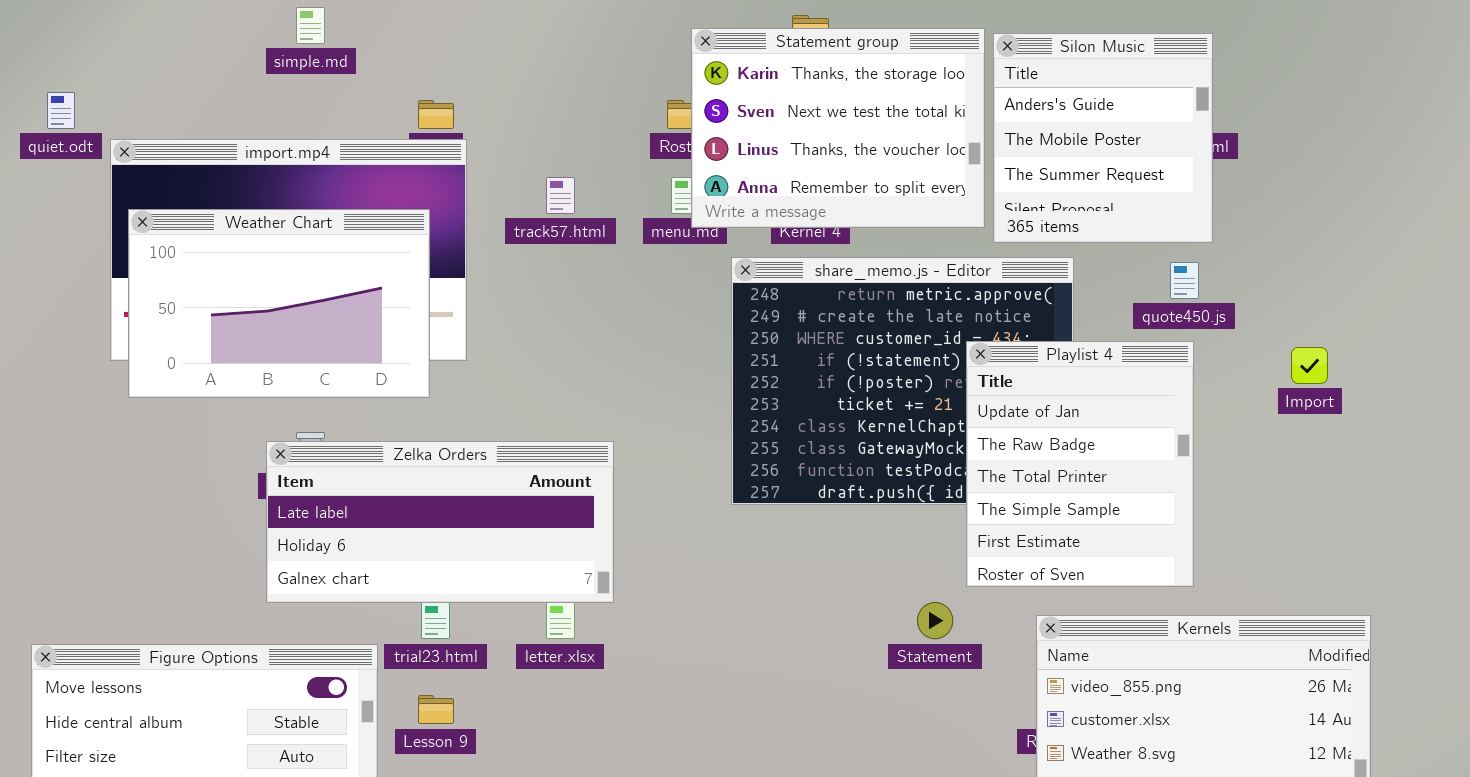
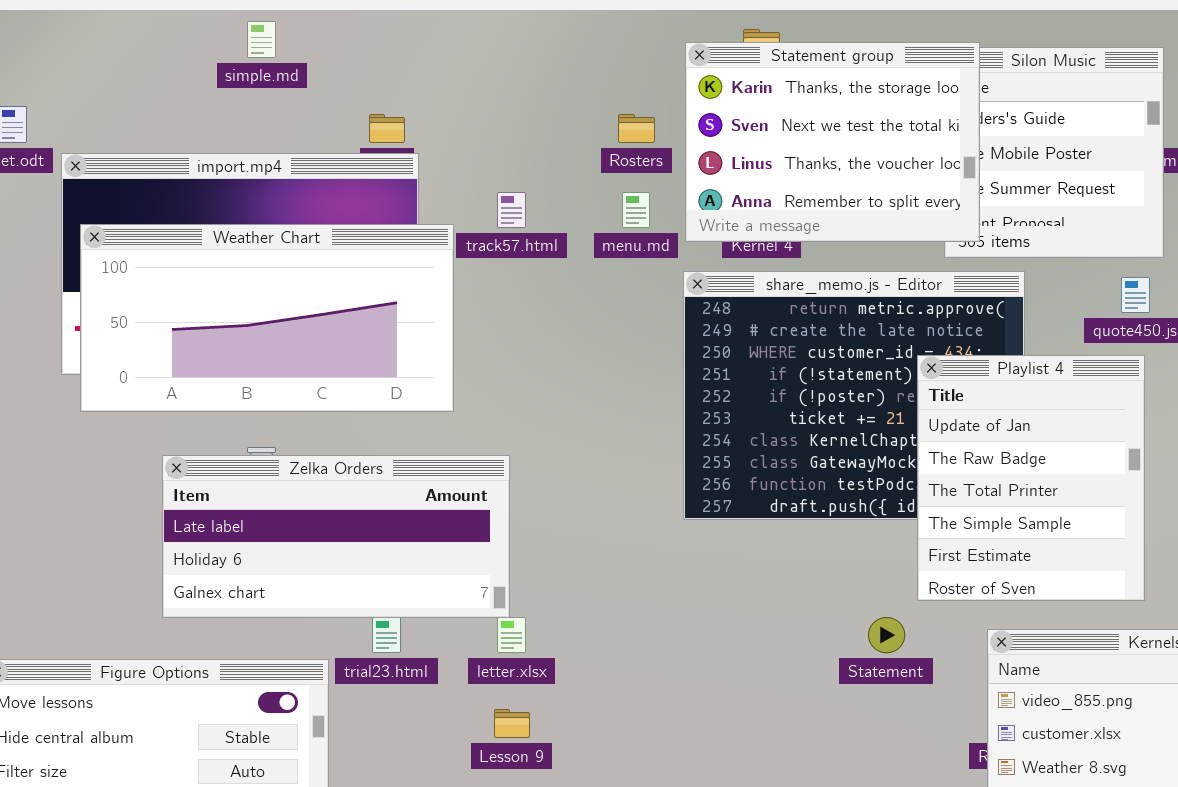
Statement group: [691,28,985,228] -> [685,42,980,242], moved
Weather Chart: [128,209,430,398] -> [80,224,454,412], resized
Zelka Orders: [266,441,614,603] -> [162,455,510,618], moved
Lesson 9: [418,695,454,724] -> [494,709,530,738], moved

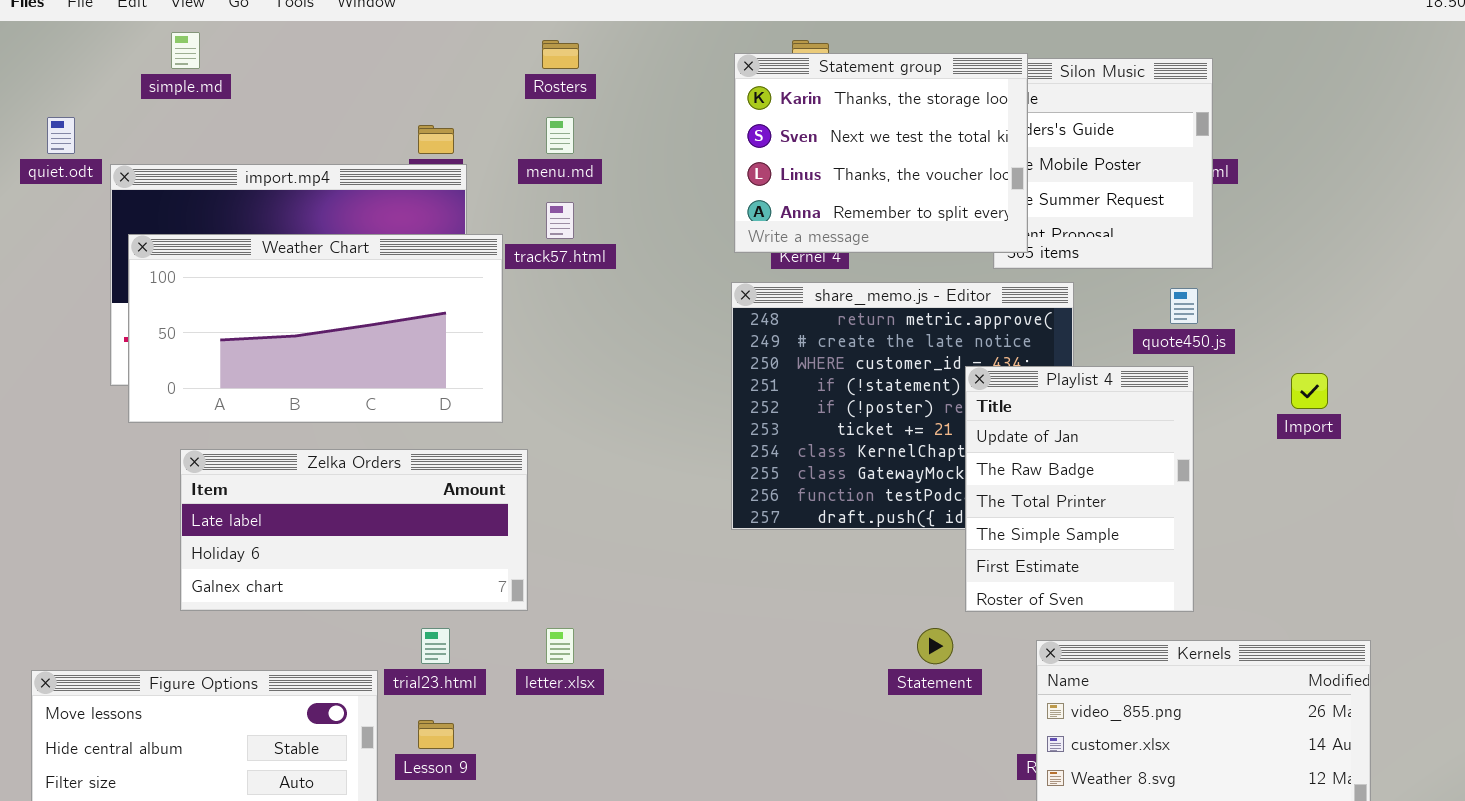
simple.md: [247,21,276,58] -> [171,32,200,69], moved
Rosters: [618,114,655,143] -> [542,40,579,69], moved
menu.md: [622,192,650,228] -> [546,117,574,154], moved
Zelka Orders: [162,455,510,618] -> [180,449,528,611], moved
Lesson 9: [494,709,530,738] -> [418,720,454,749], moved

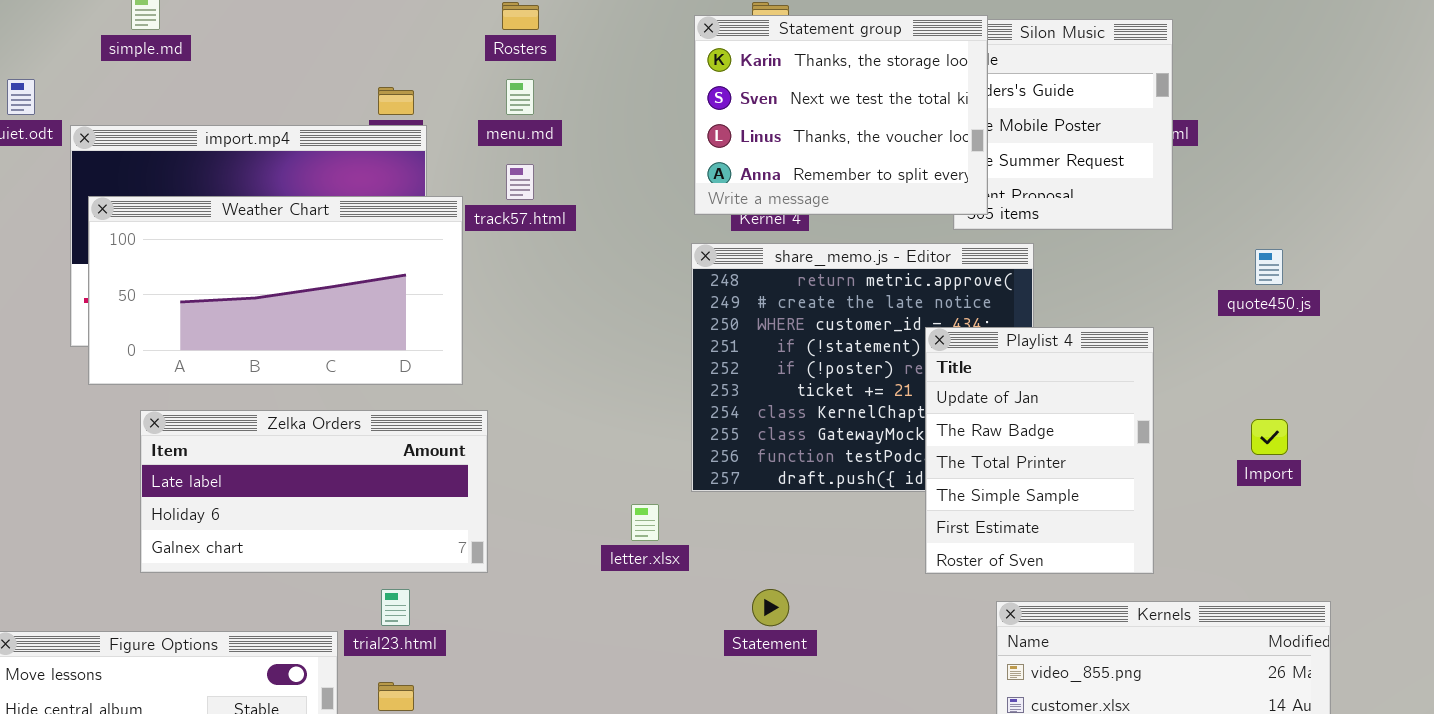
quote450.js: [1170,288,1198,324] -> [1255,249,1283,285], moved
Import: [1291,373,1328,409] -> [1251,419,1288,455], moved
letter.xlsx: [546,628,574,664] -> [631,504,659,541], moved
Statement: [917,628,953,664] -> [752,589,789,626], moved

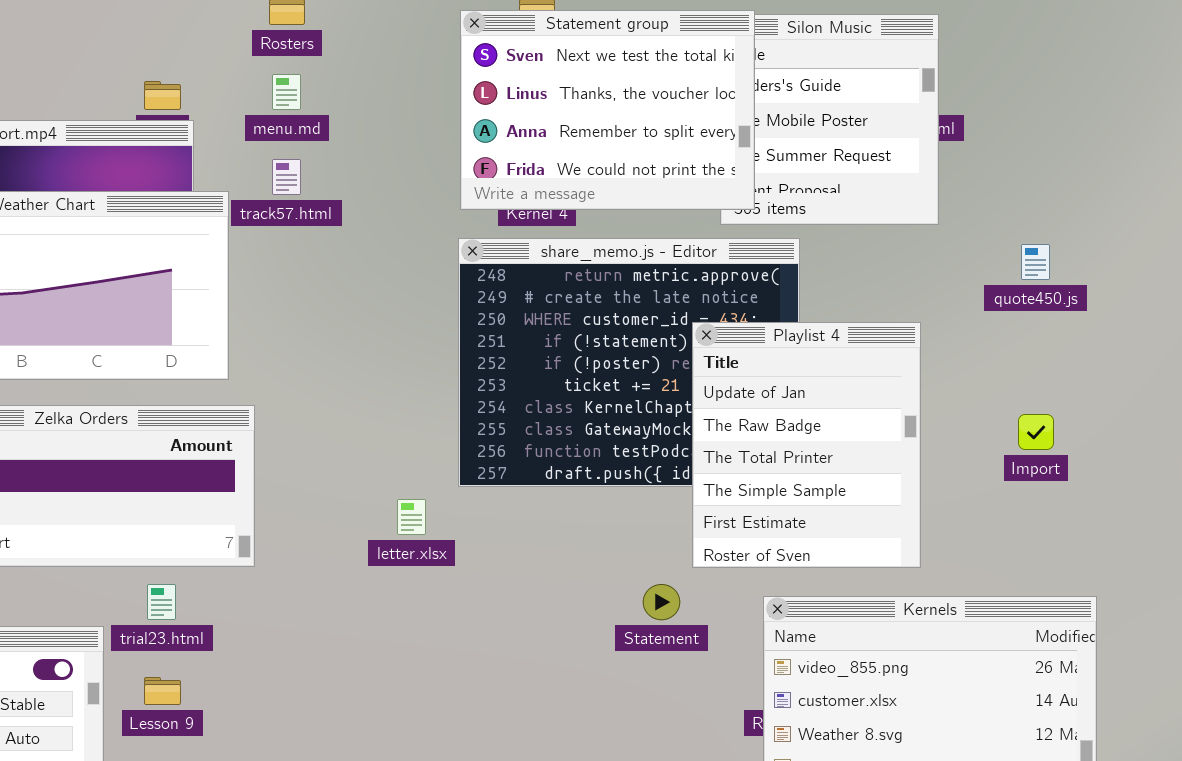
Statement group: [694,15,988,215] -> [460,10,755,210], scrolled down 1 row
Statement: [752,589,789,626] -> [643,584,680,620], moved

